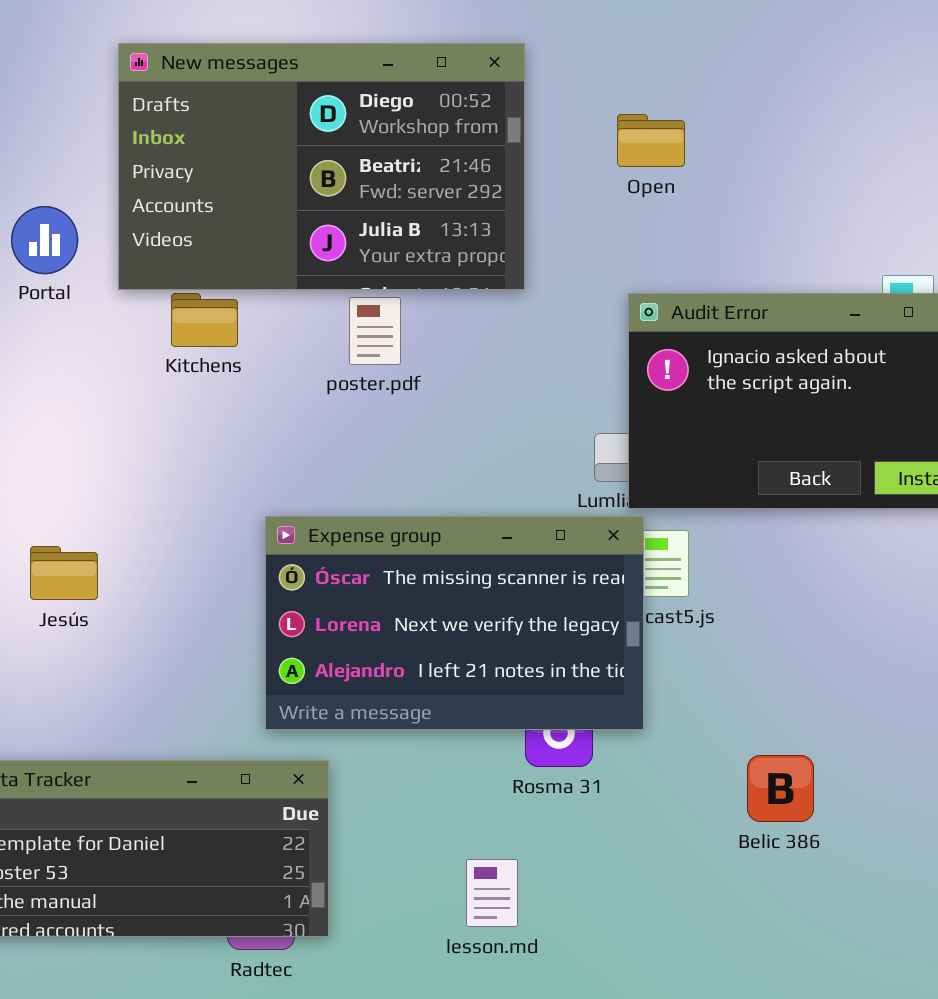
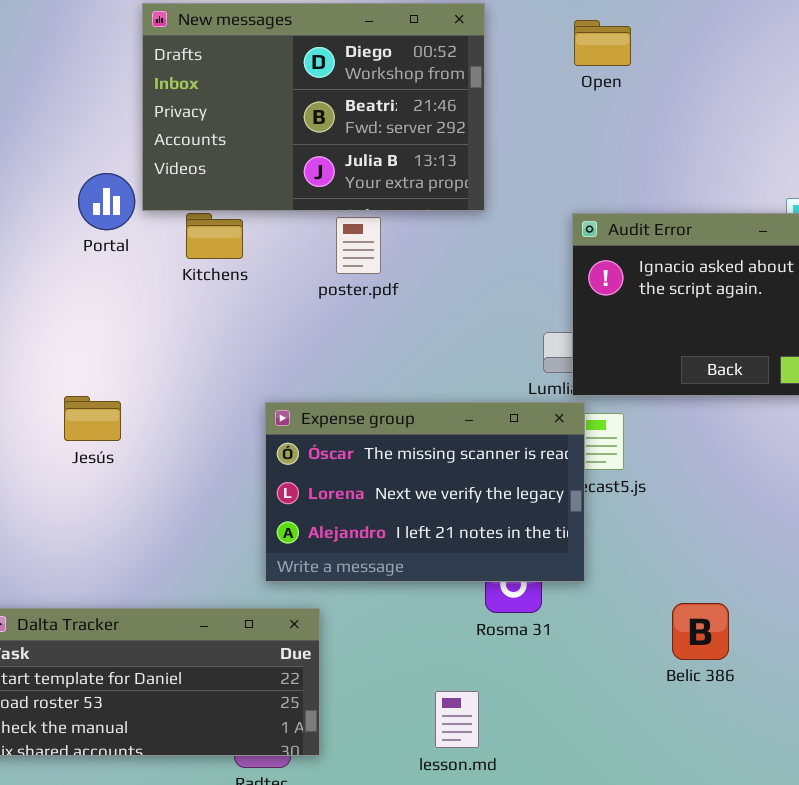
Open: [617,114,685,167] -> [574,20,631,66], moved
Portal: [11,206,78,274] -> [78,173,135,230], moved
Jesús: [30,546,98,600] -> [64,396,121,441], moved

